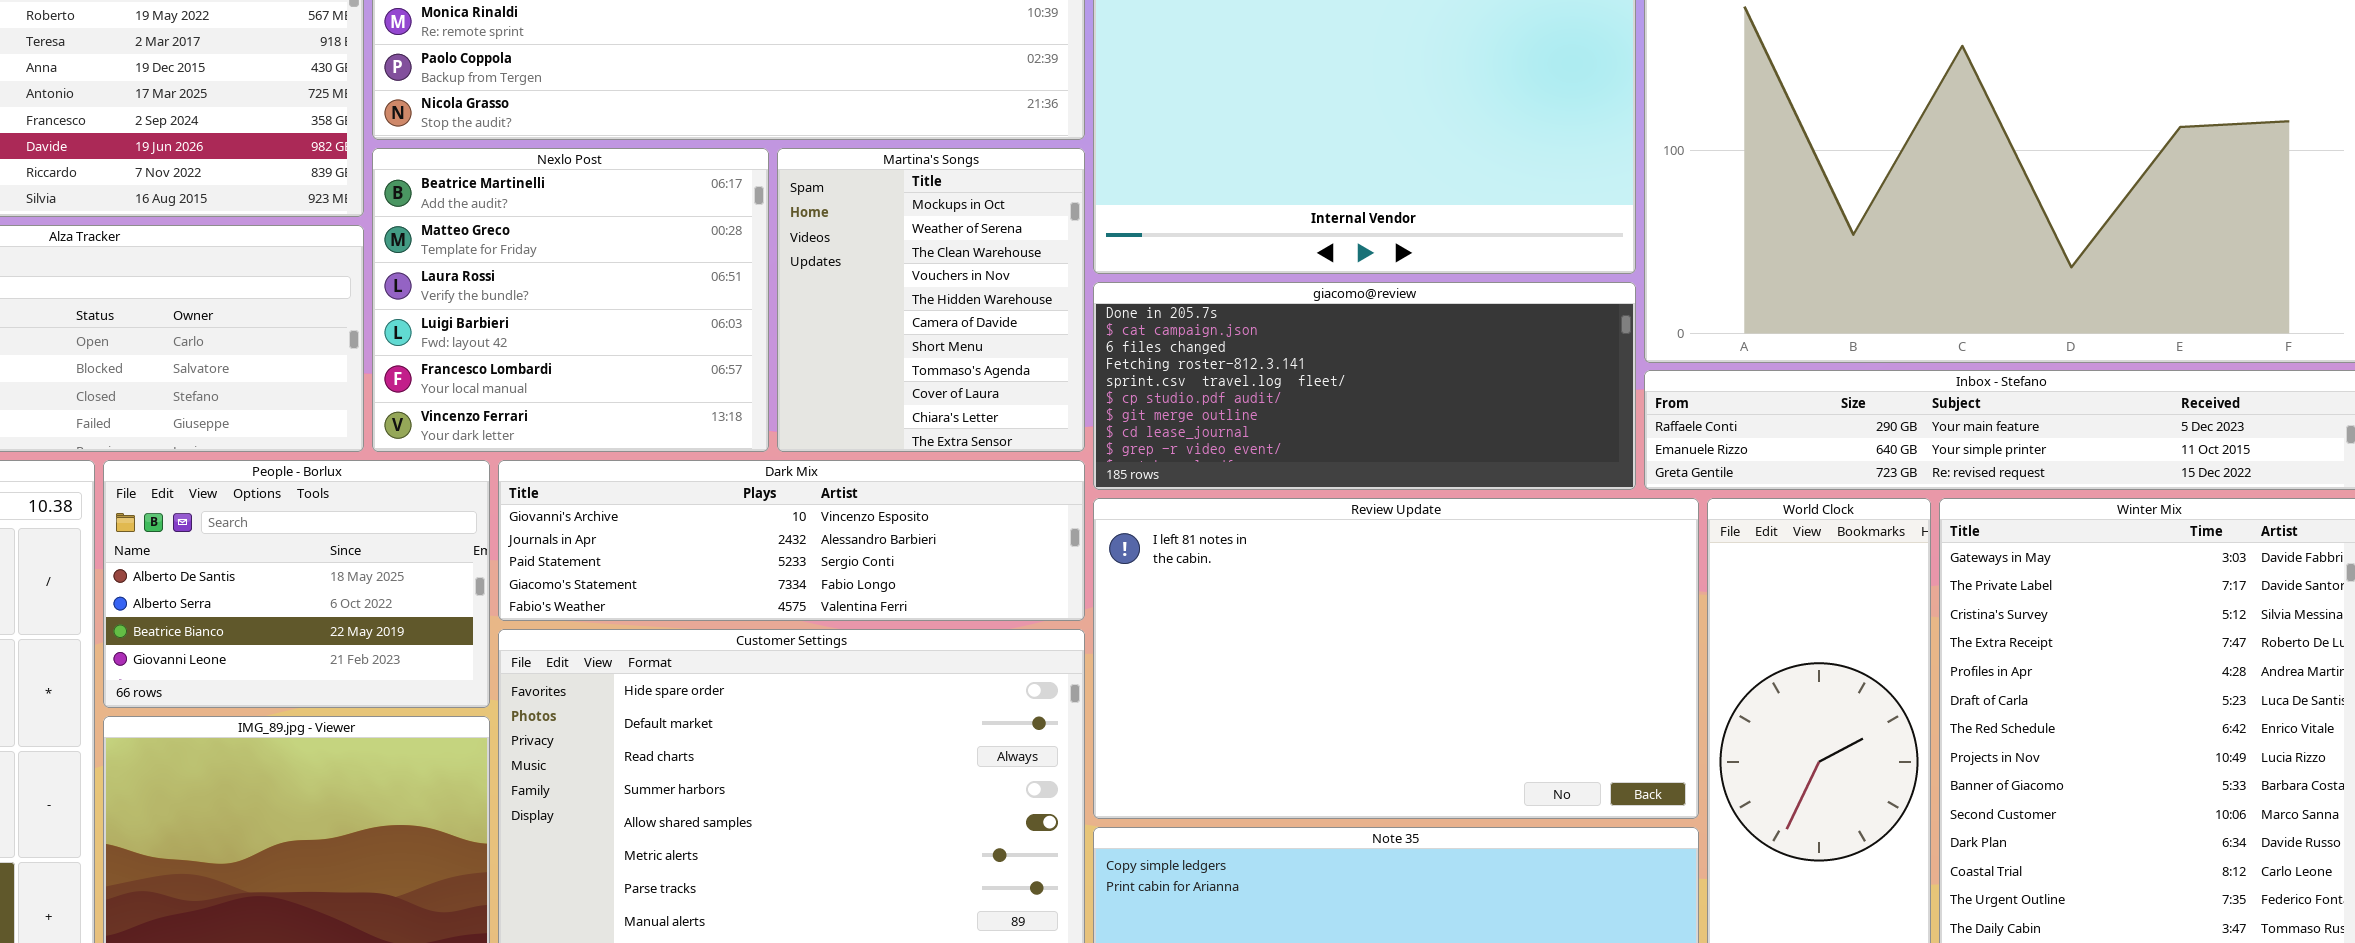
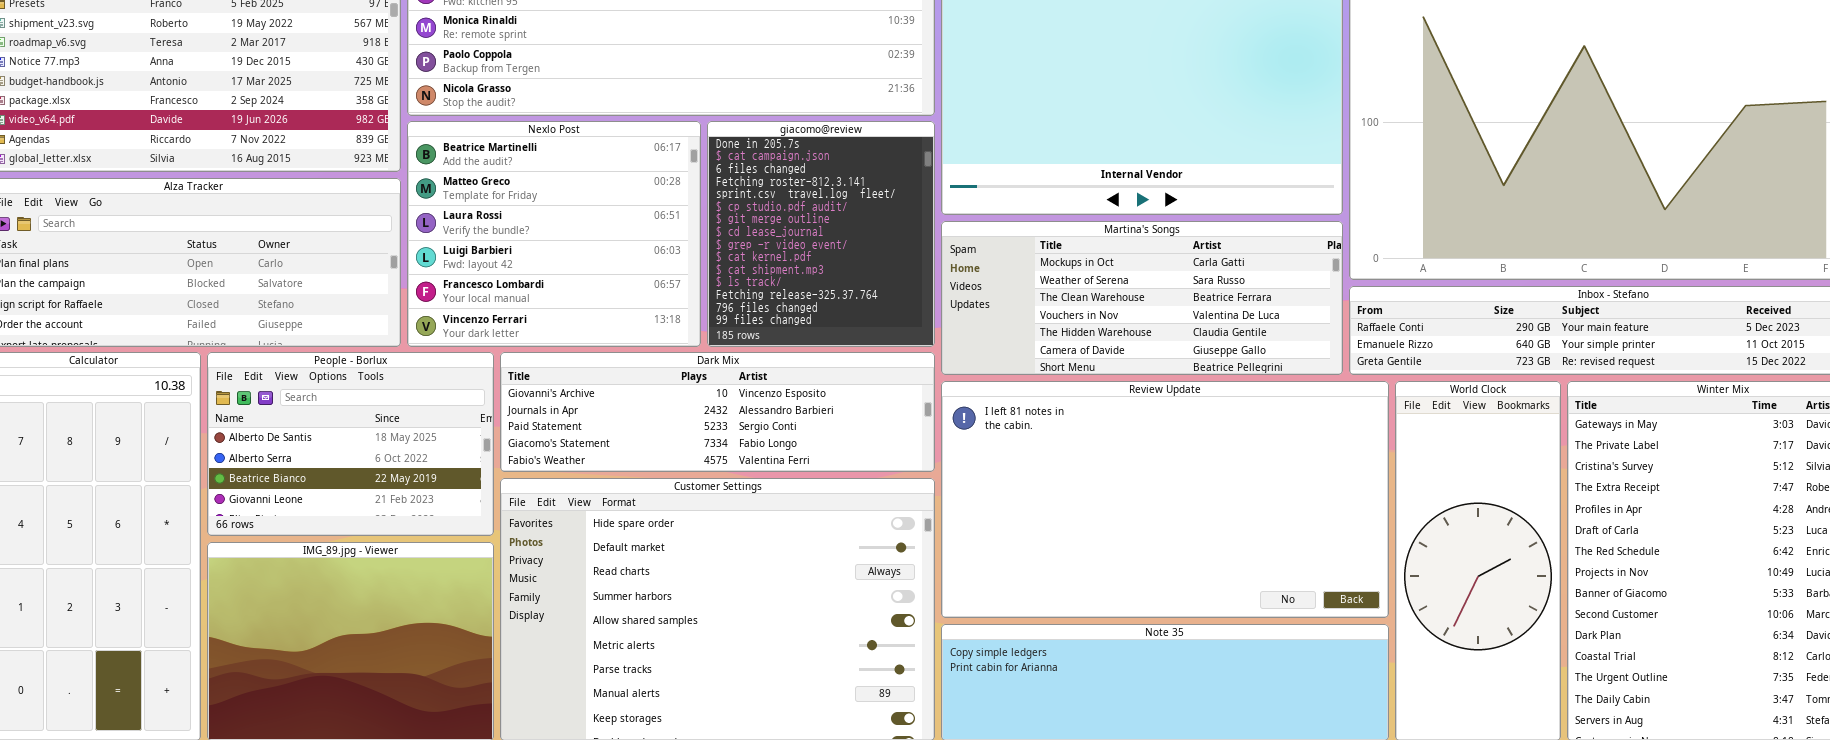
Martina's Songs: [777,148,1085,452] -> [941,221,1343,375], moved, resized
giacomo@review: [1093,282,1636,490] -> [707,121,935,347], moved, resized

